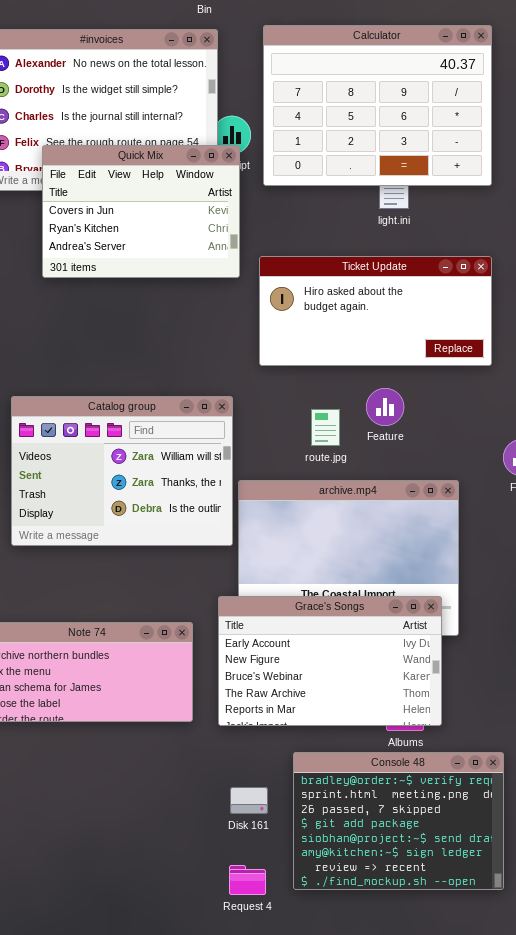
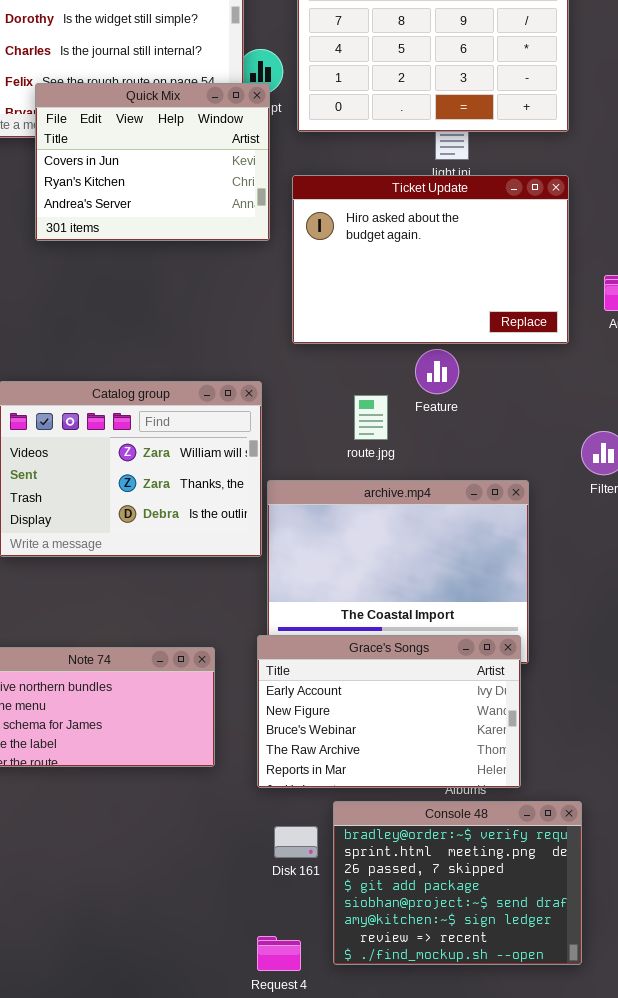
Ticket Update: [259,256,492,366] -> [292,175,569,344], resized
Feature: [366,388,404,426] -> [415,349,459,394], moved
Grace's Songs: [218,596,442,726] -> [257,635,521,788], moved
Disk 161: [230,787,268,814] -> [274,826,318,858], moved

